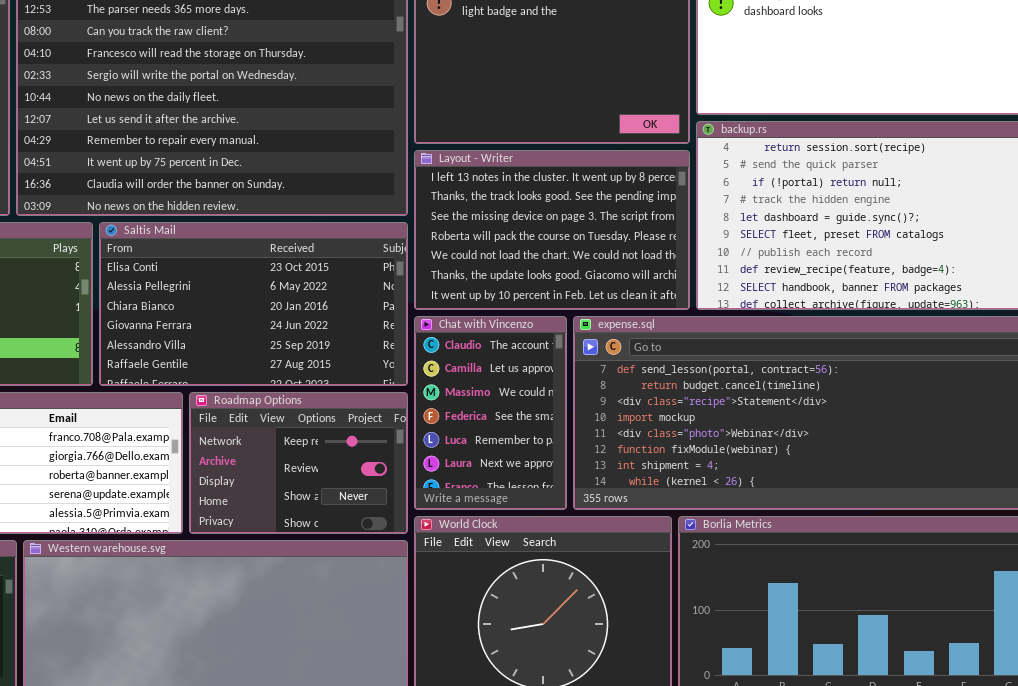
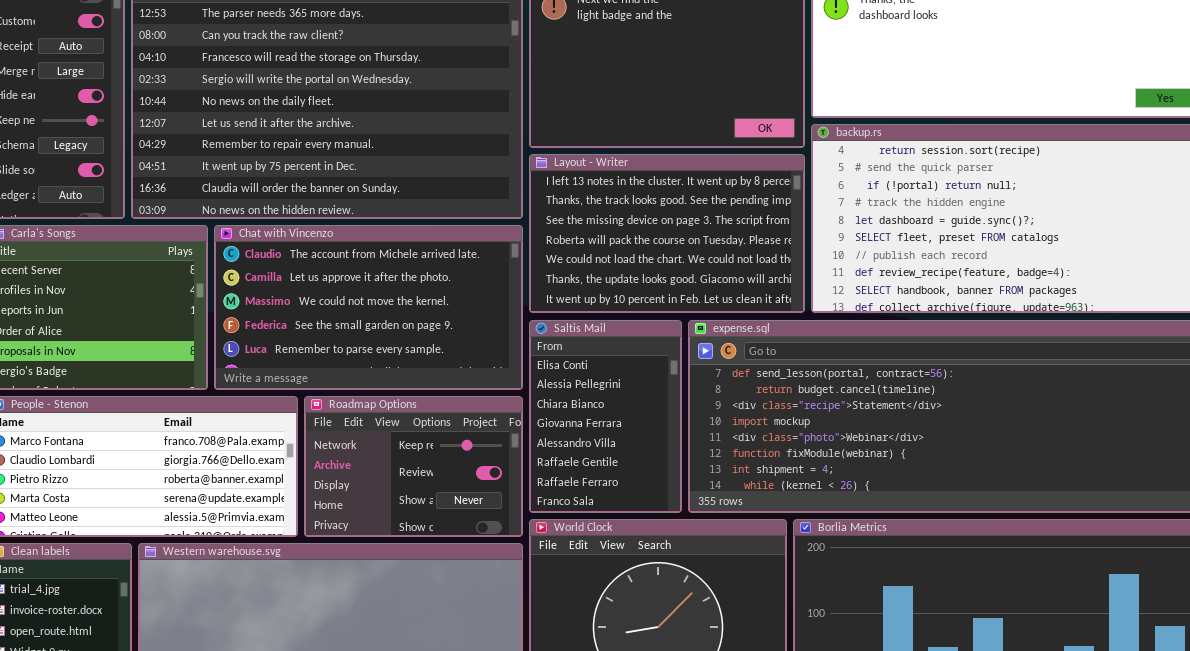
Saltis Mail: [99,222,408,386] -> [529,320,682,513], moved, resized
Chat with Vincenzo: [414,316,567,510] -> [214,225,523,390], moved, resized

